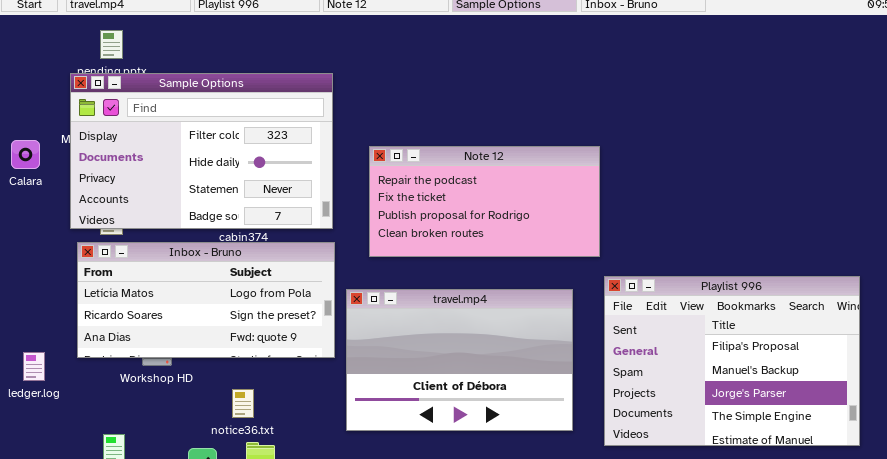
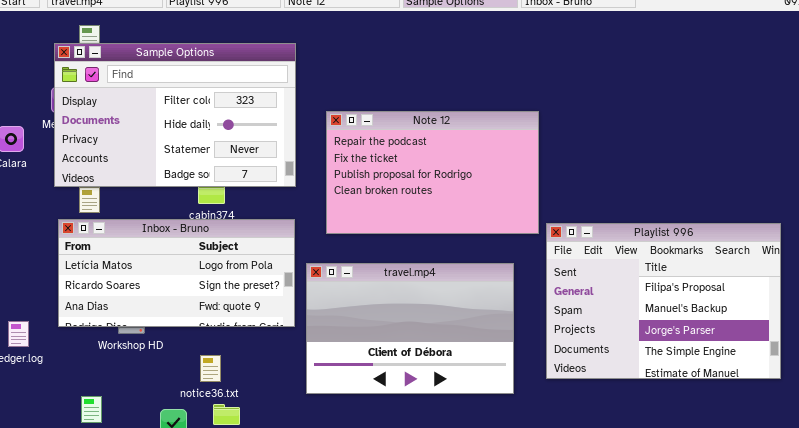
Sample Options: [70,73,333,229] -> [54,43,296,187], moved
Note 12: [369,146,600,257] -> [326,111,539,234], resized
Playlist 996: [604,276,860,446] -> [546,223,781,379], moved

